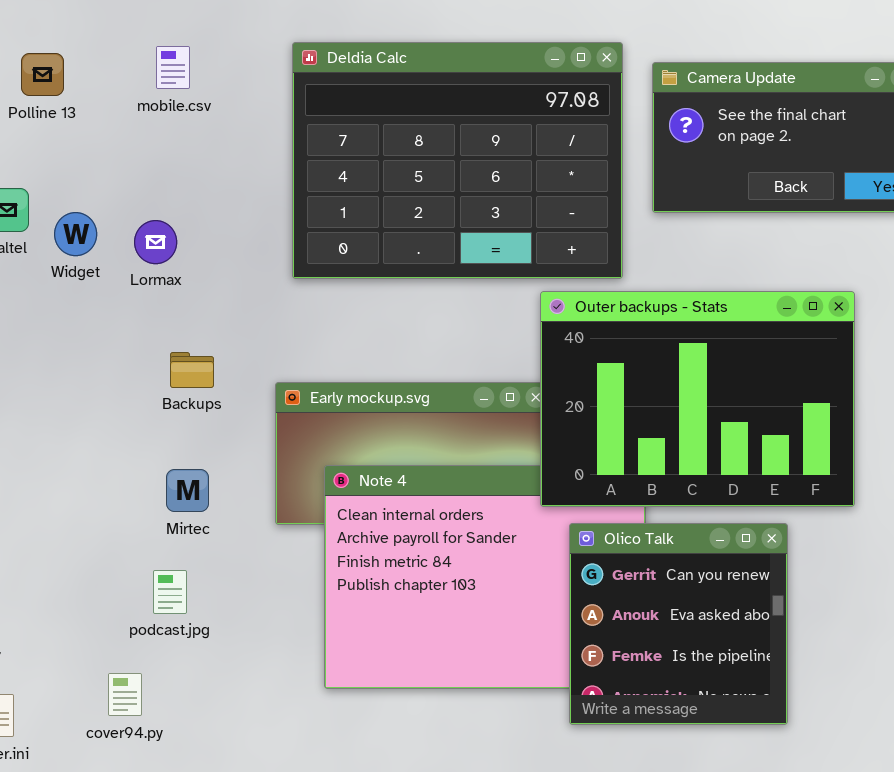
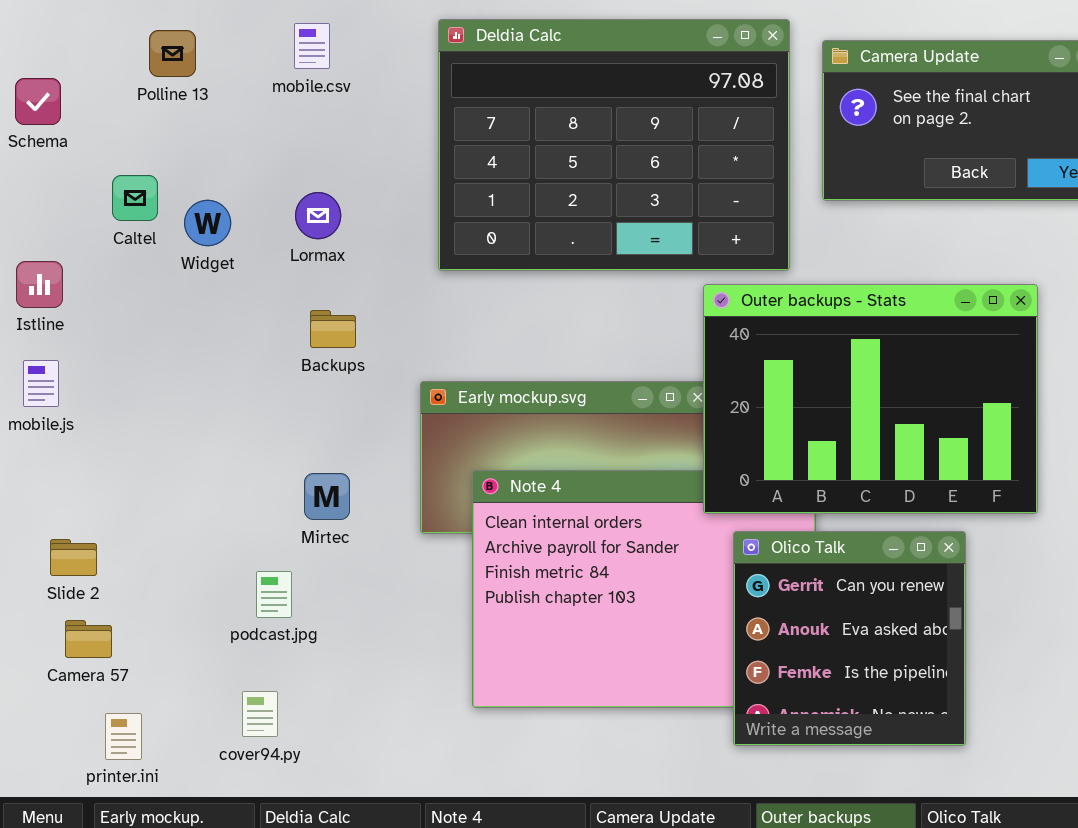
Lormax: [134,220,177,264] -> [295,192,341,239], moved
Backups: [170,352,214,388] -> [310,310,356,348], moved
podcast.jpg: [153,570,187,614] -> [256,571,292,618], moved

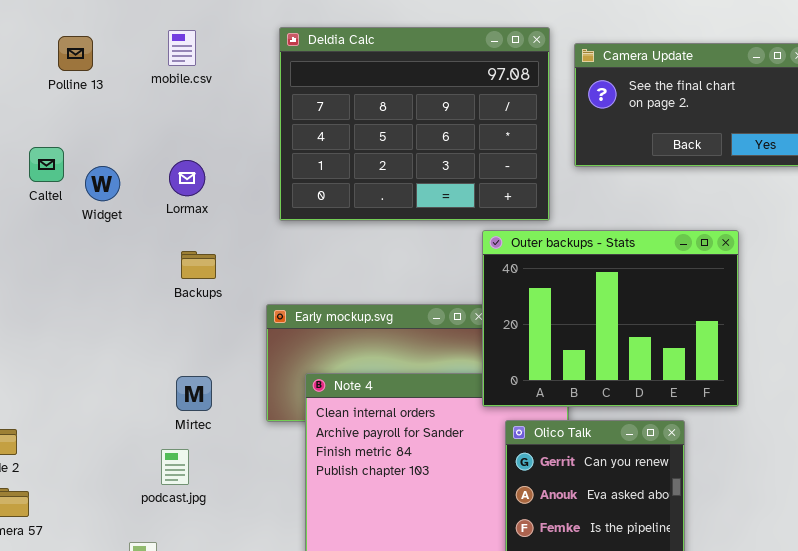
podcast.jpg: [256,571,292,618] -> [161,449,189,485], moved

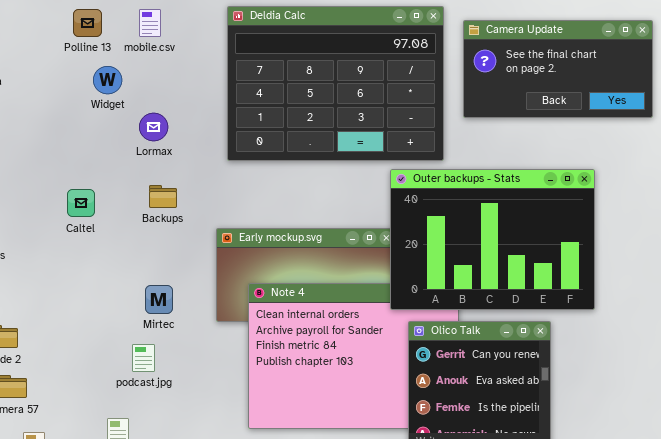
Polline 13: [58,36,93,71] -> [73,9,102,37], moved
Caltel: [29,147,64,182] -> [67,189,95,217], moved
Widget: [85,166,120,201] -> [93,66,122,94], moved

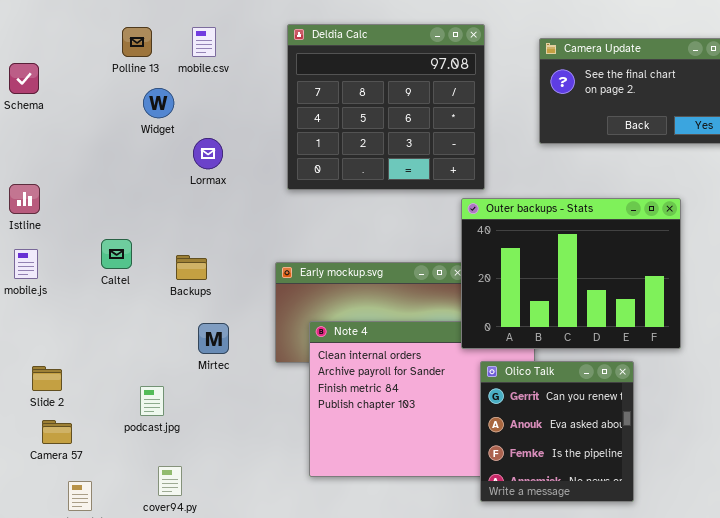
Deldia Calc: [227,6,444,161] -> [287,24,485,190], resized
Backups: [149,185,177,208] -> [176,255,207,280], moved
Caltel: [67,189,95,217] -> [101,239,132,269], moved
podcast.jpg: [132,344,155,372] -> [140,386,164,416], moved

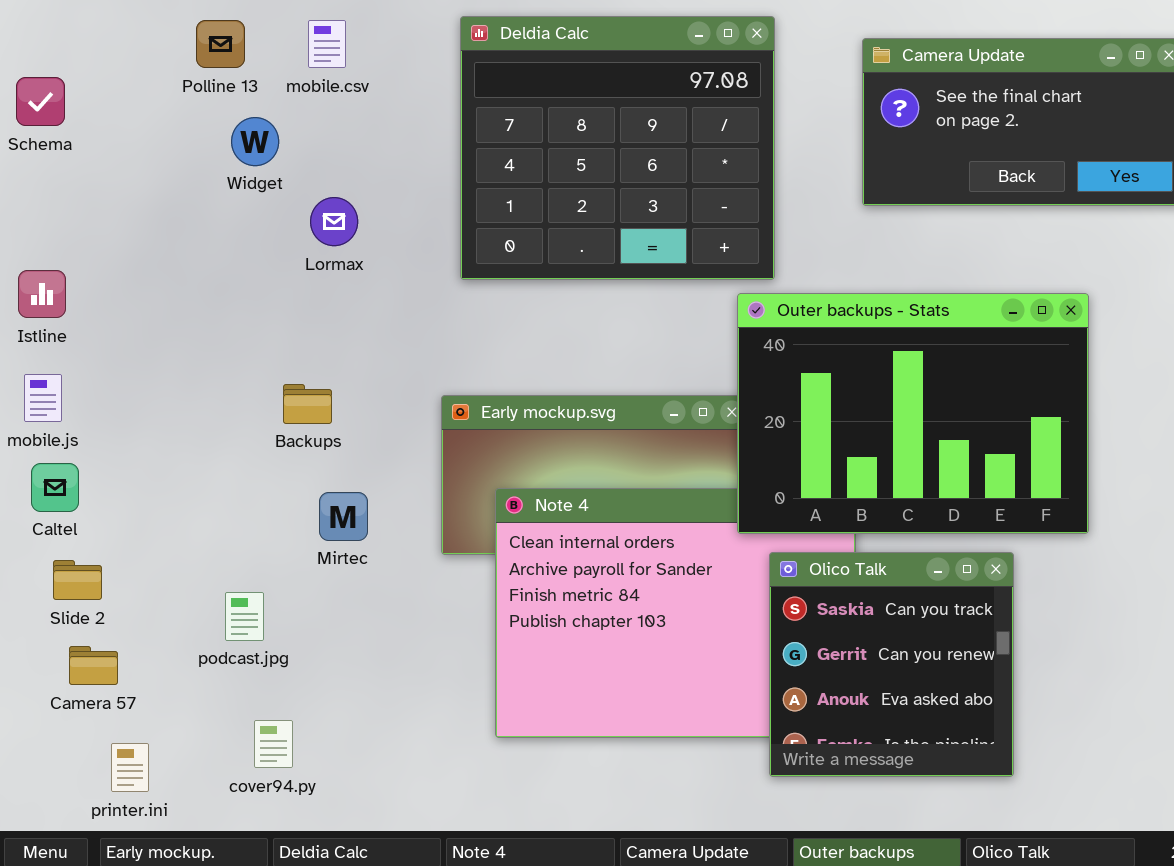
Caltel: [101,239,132,269] -> [31,463,79,512], moved
Olico Talk: [480,361,634,502] -> [769,552,1014,777], scrolled up 1 row

